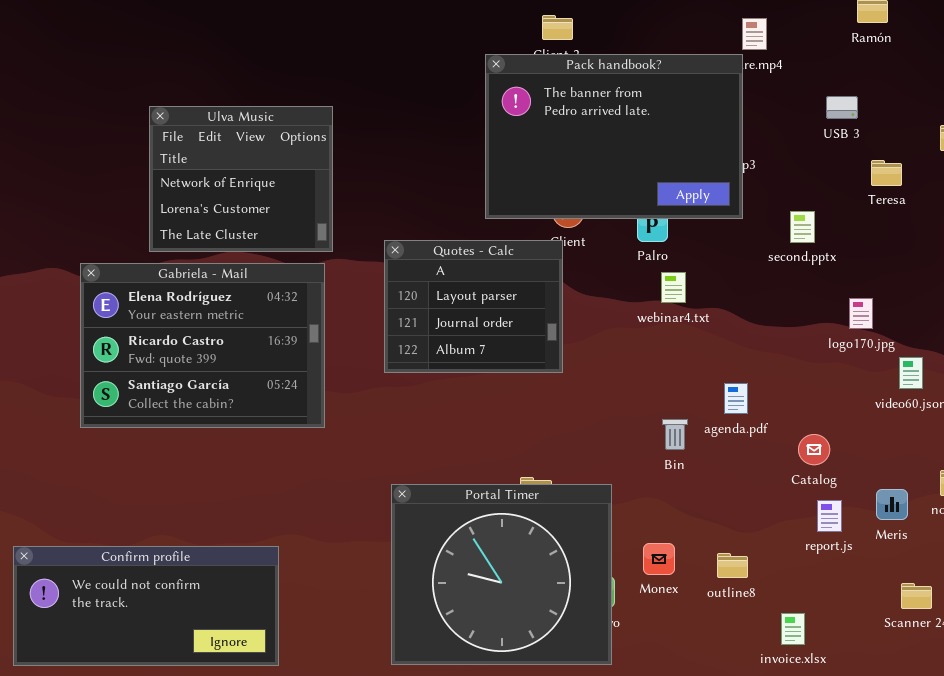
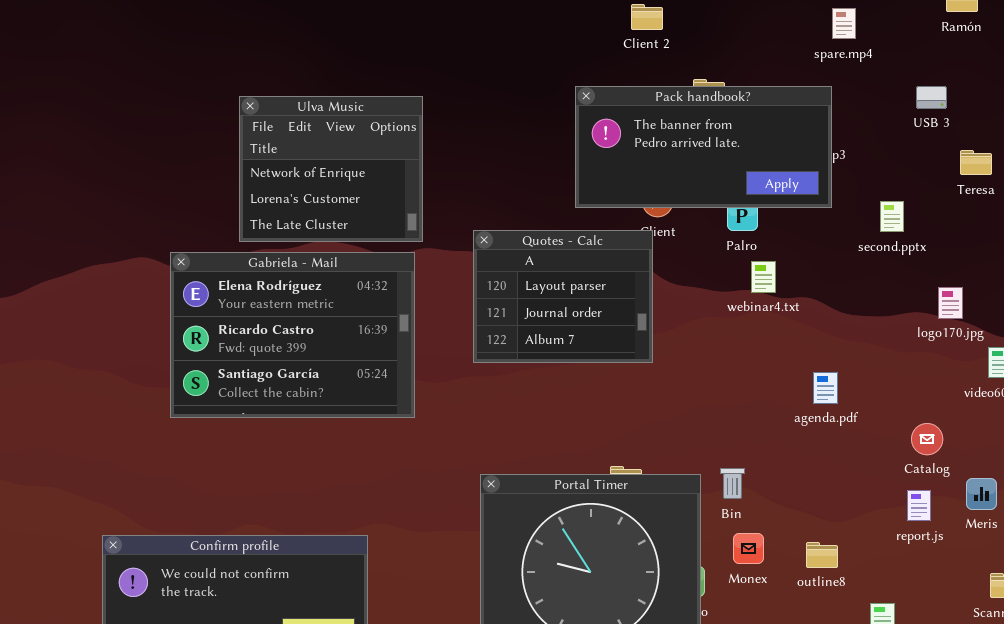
Pack handbook?: [485,54,743,219] -> [575,86,832,208], resized
Bin: [662,419,688,450] -> [720,468,745,499], moved
Catalog: [798,434,830,465] -> [911,423,943,455], moved

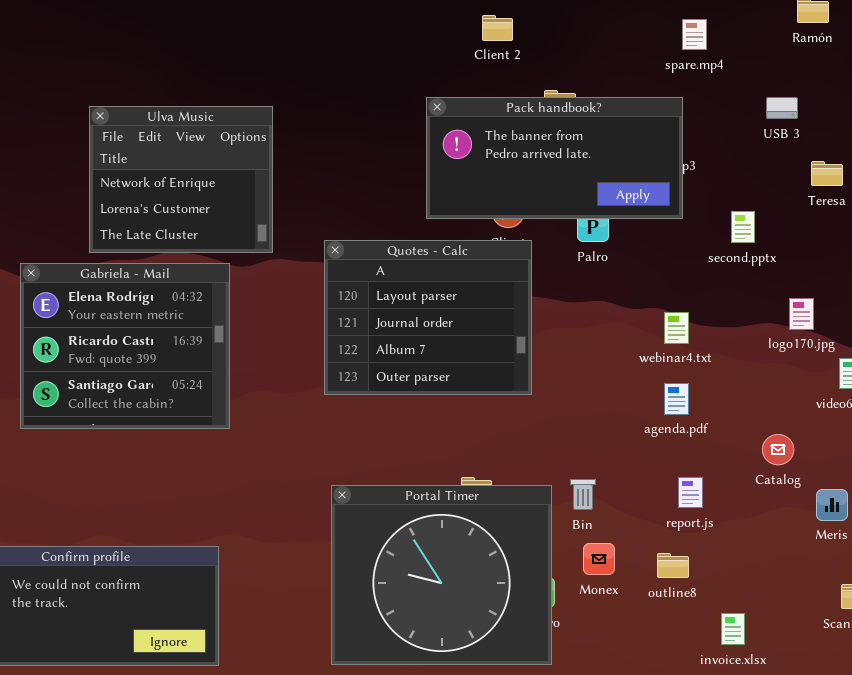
Quotes - Calc: [473,230,653,363] -> [324,240,532,395], resized
Gabriela - Mail: [170,252,415,418] -> [20,263,230,429], resized
webinar4.txt: [751,261,776,293] -> [664,312,689,344], moved
report.js: [907,490,931,521] -> [678,477,703,508], moved

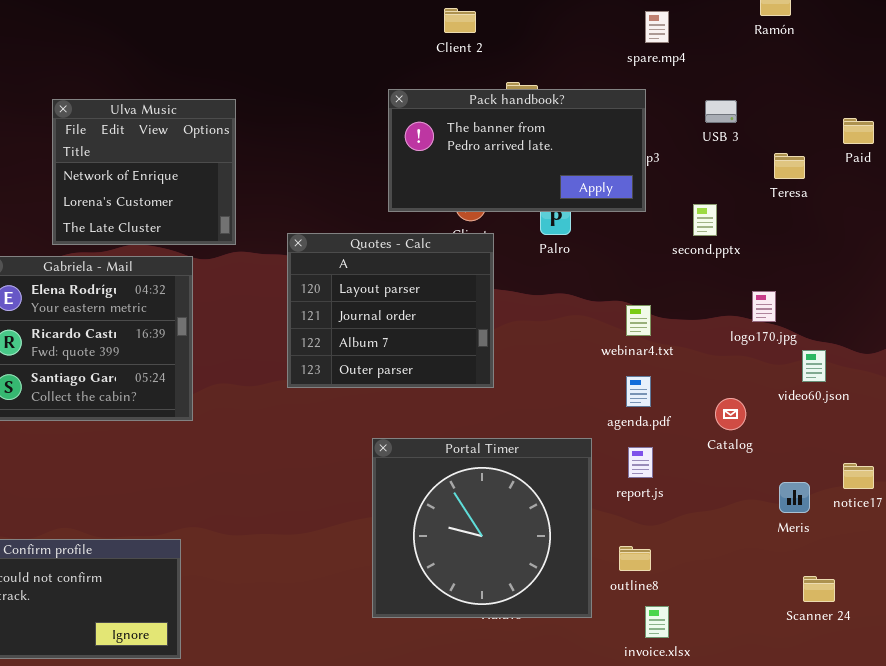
USB 3: [766,97,798,119] -> [705,100,737,123], moved
Catalog: [762,434,794,465] -> [715,398,746,430], moved
report.js: [678,477,703,508] -> [628,447,653,478], moved
Portal Timer: [331,485,552,665] -> [372,438,592,618], moved
invoice.xlsx: [721,613,745,645] -> [645,606,669,638], moved

